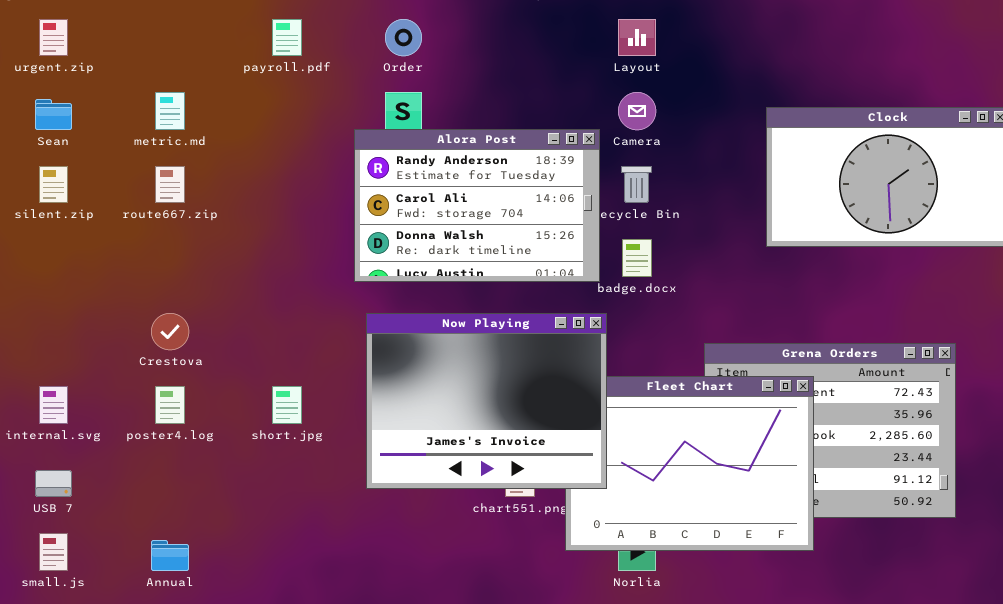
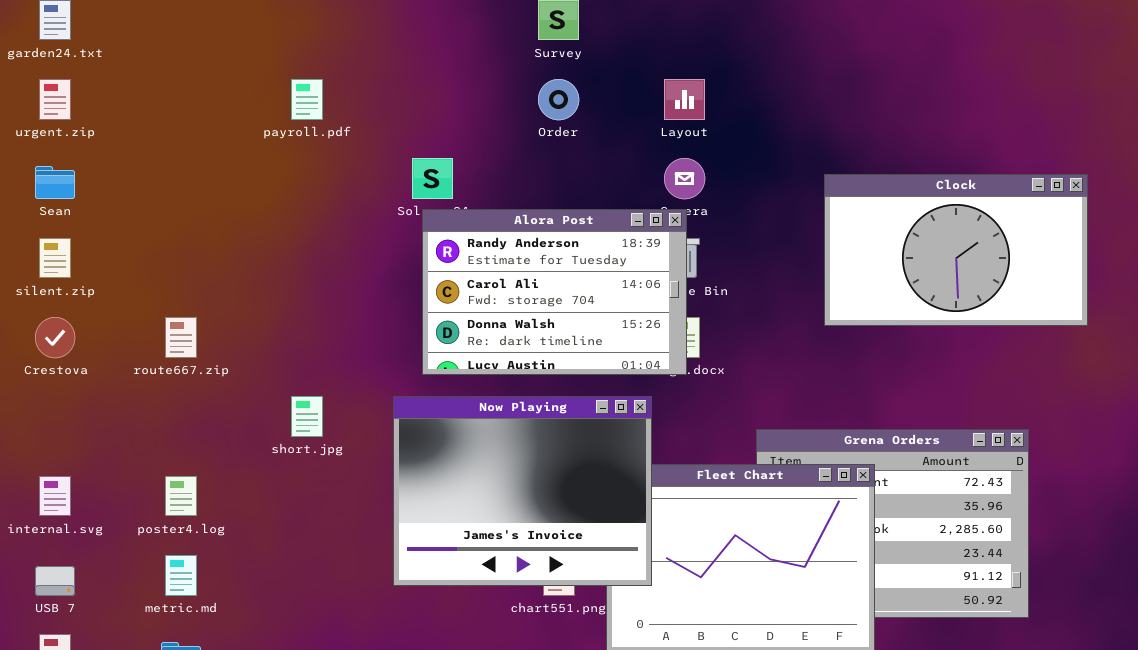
Order: [385,19,422,56] -> [538,79,579,120], moved
metric.md: [155,92,185,130] -> [165,555,197,596], moved
Alora Post: [354,129,600,282] -> [422,209,687,375], moved
route667.zip: [155,166,185,203] -> [165,317,197,358], moved
Crestova: [151,313,189,350] -> [35,317,75,358], moved
short.jpg: [272,386,302,424] -> [291,396,323,437], moved

